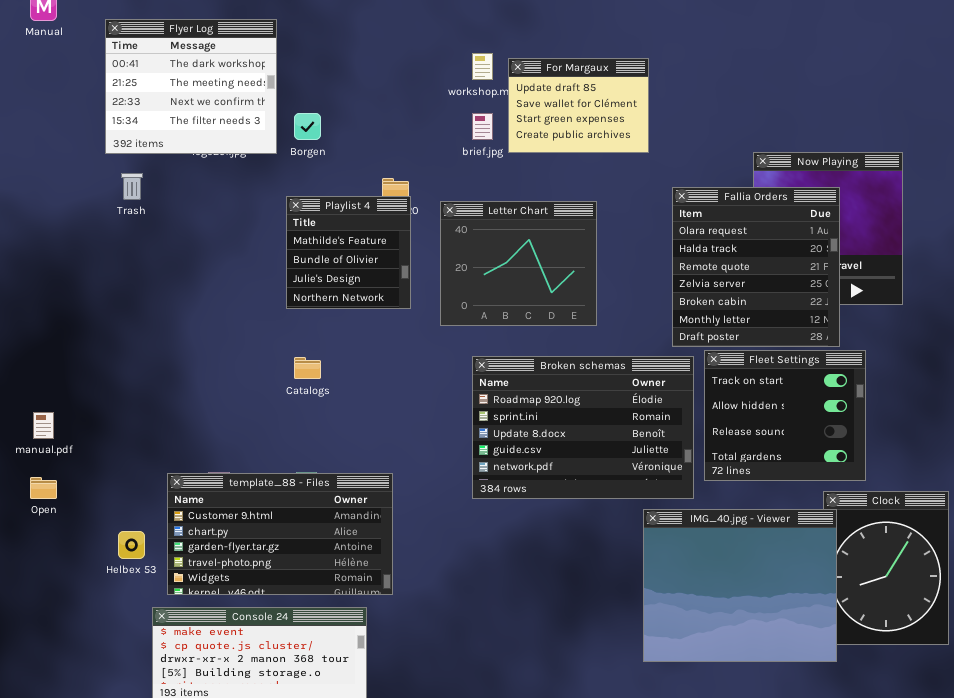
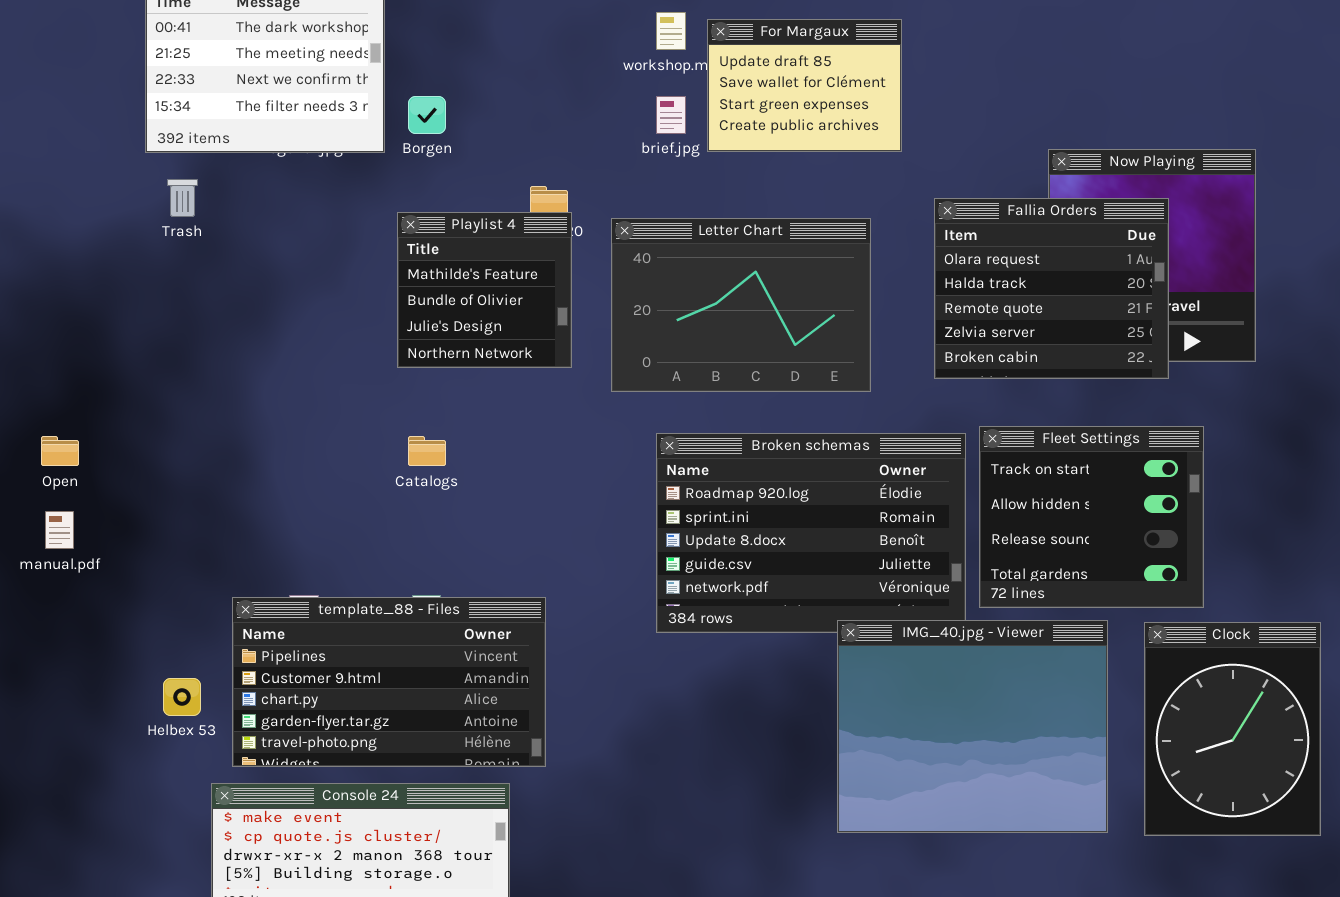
Fallia Orders: [672,187,840,347] -> [934,198,1169,379], resized
Letter Chart: [440,201,597,326] -> [611,218,871,392], resized
template_88 - Files: [167,473,393,595] -> [232,597,546,767], scrolled up 1 row
Open: [30,477,57,499] -> [41,436,79,466], moved
IMG_40.jpg - Viewer: [643,509,837,662] -> [837,620,1108,833], moved

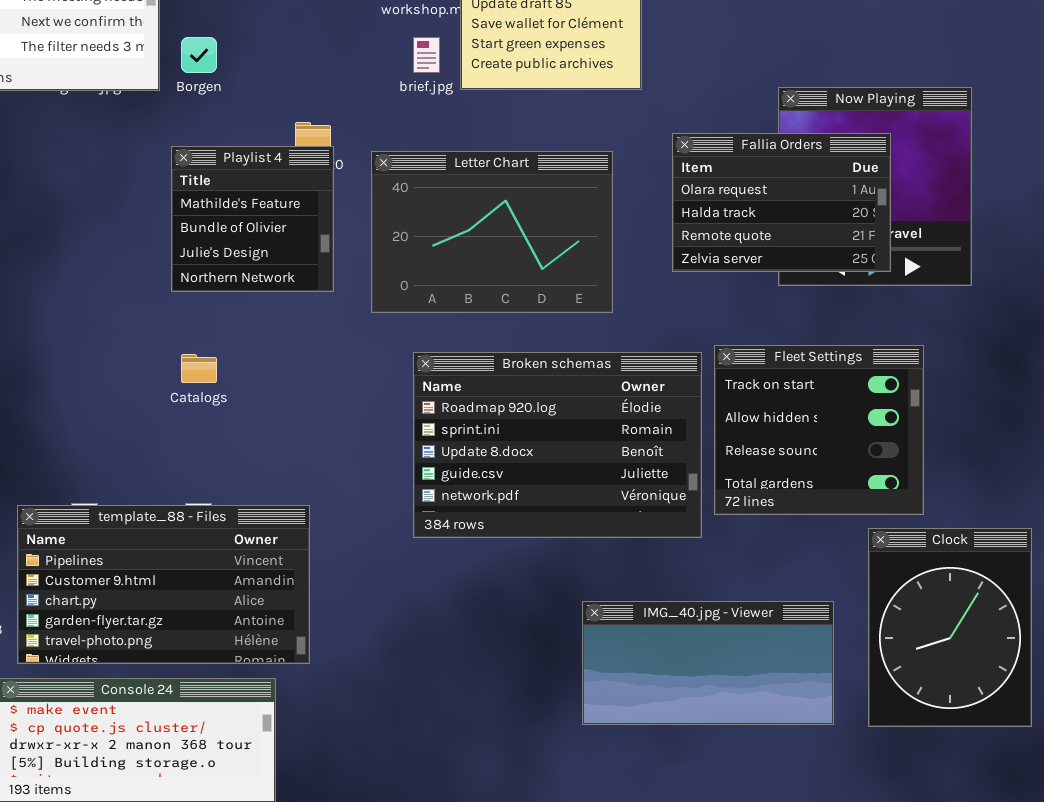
Fallia Orders: [934,198,1169,379] -> [672,133,891,272], resized
IMG_40.jpg - Viewer: [837,620,1108,833] -> [582,601,834,725], resized

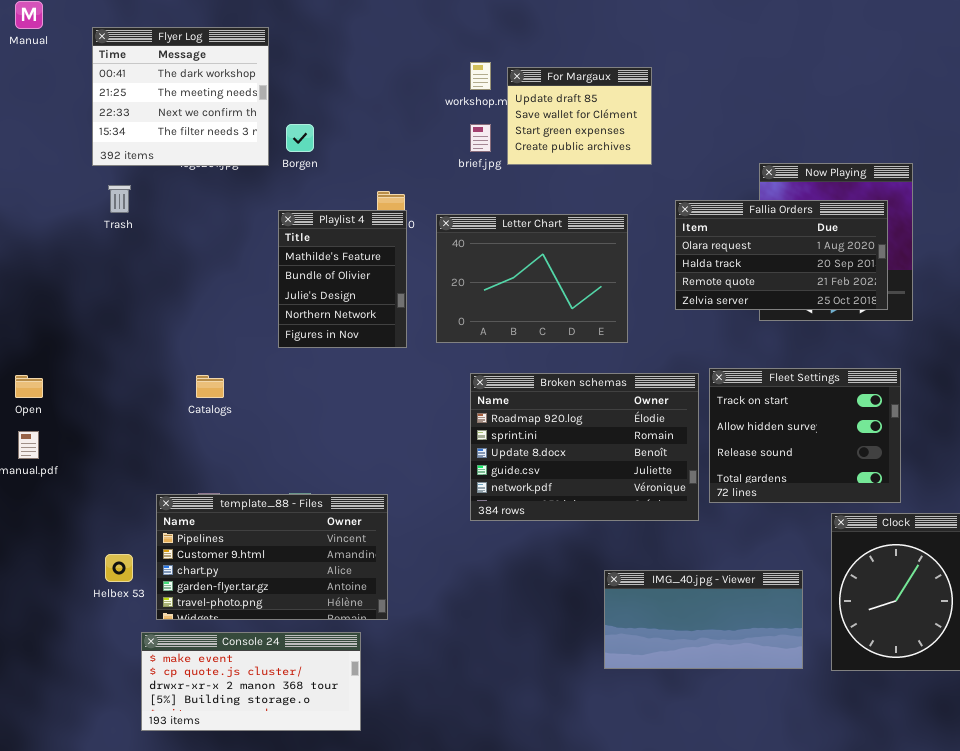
Fallia Orders: [672,133,891,272] -> [675,200,888,310], resized
Playlist 4: [171,146,334,292] -> [278,210,407,348], resized
Fleet Settings: [714,345,924,515] -> [709,368,901,503], resized
Catalogs: [181,354,217,383] -> [196,375,224,398], moved

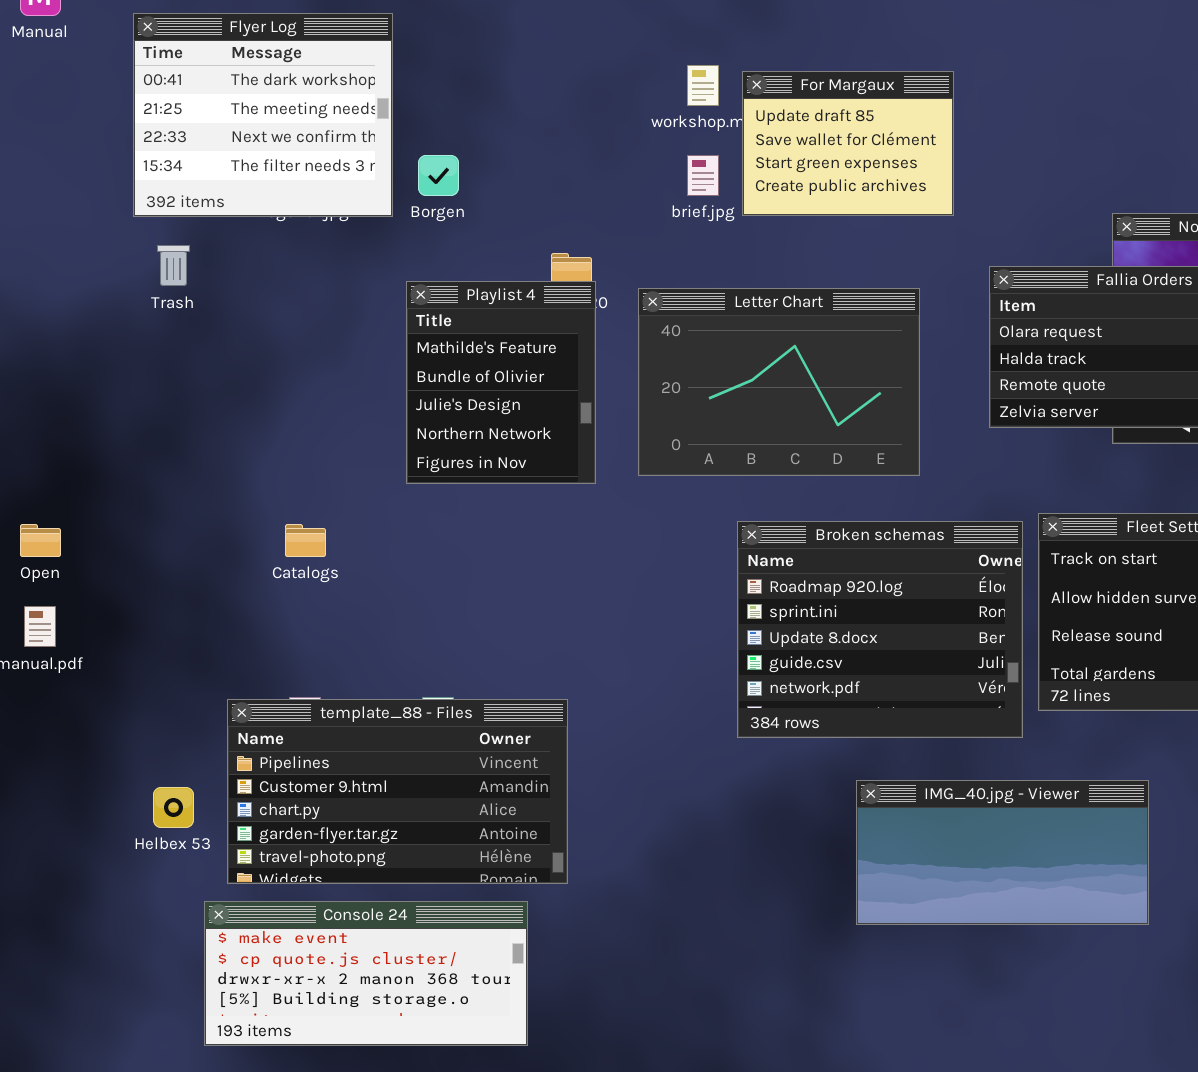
Broken schemas: [470,373,699,521] -> [737,521,1023,738], resized
IMG_40.jpg - Viewer: [604,570,803,669] -> [856,780,1149,925], moved

